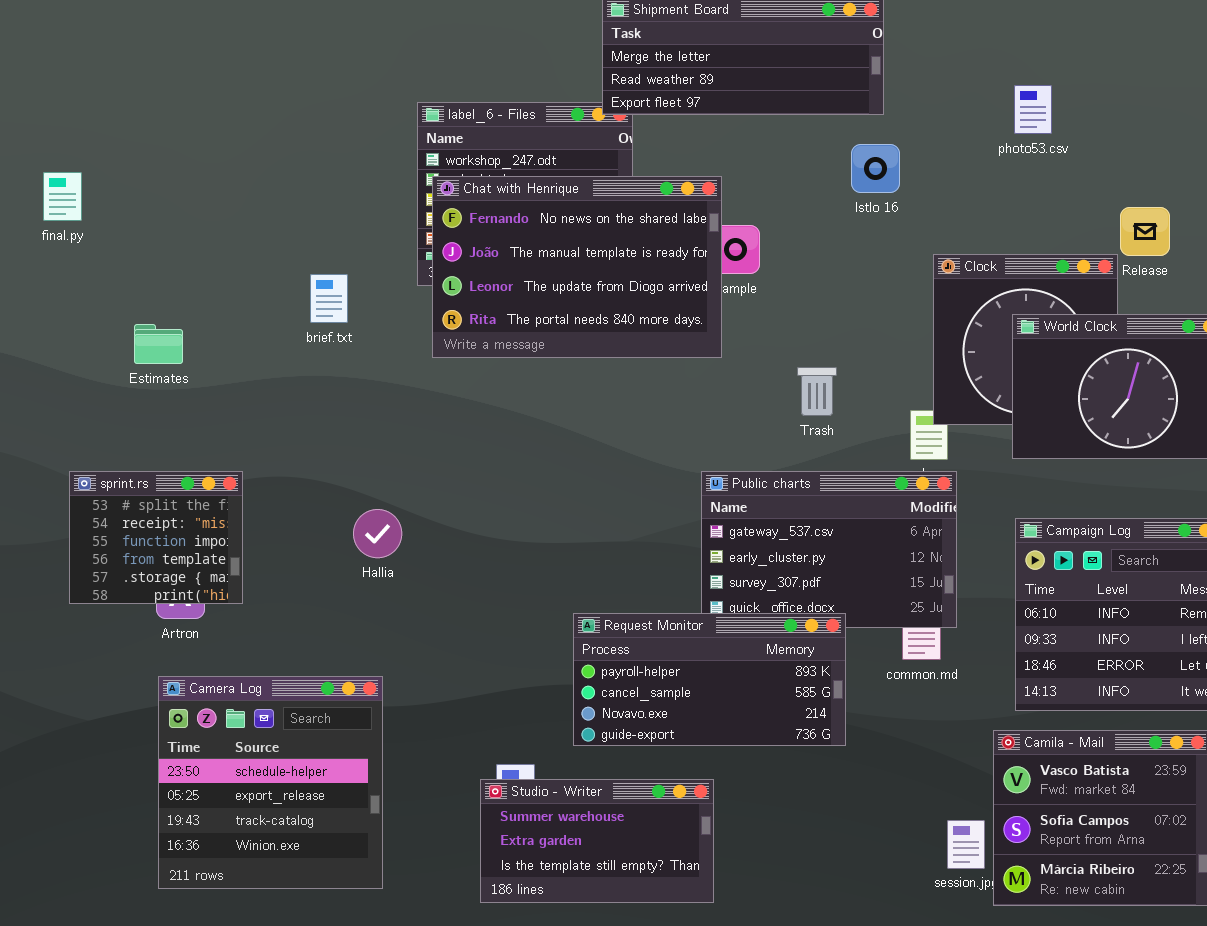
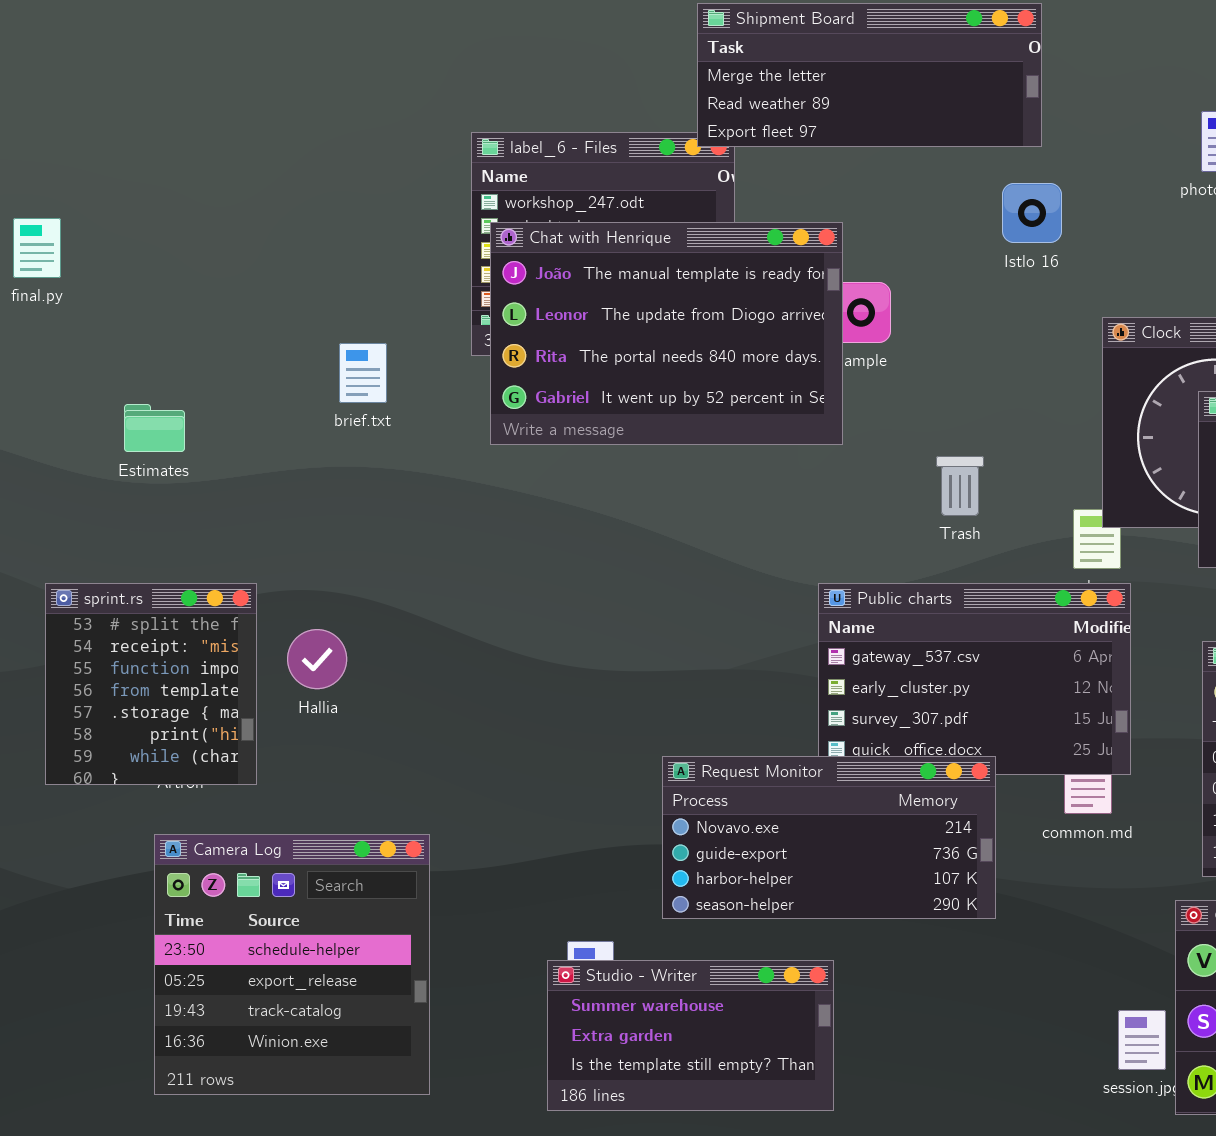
Chat with Henrique: [432,176,722,358] -> [490,222,843,445], scrolled down 1 row
sprint.rs: [69,471,243,604] -> [45,583,257,785], resized
Hallia: [353,509,402,558] -> [287,629,347,689], moved
Request Monitor: [573,613,846,746] -> [662,756,996,919], scrolled down 2 rows

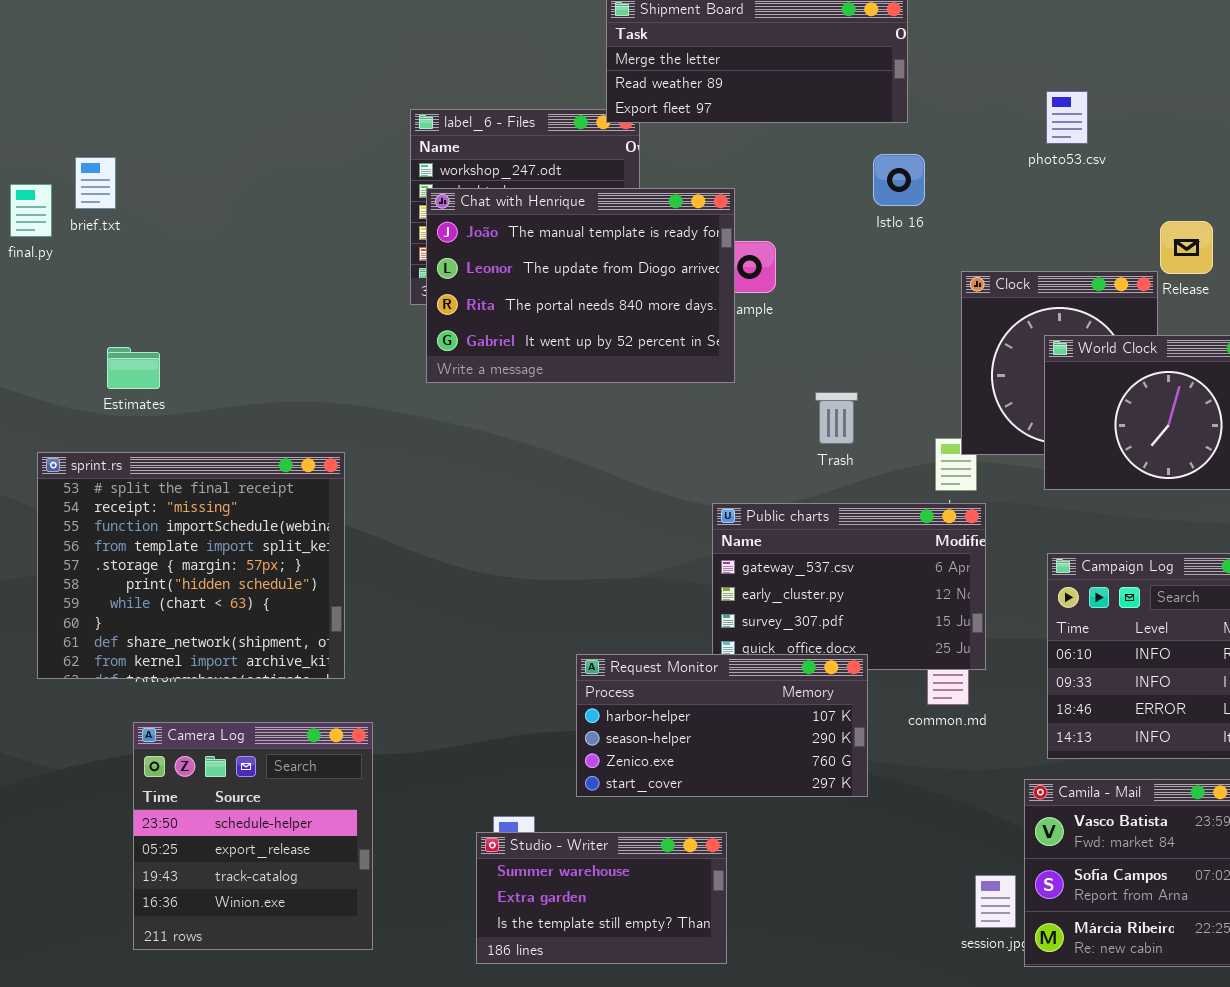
brief.txt: [339,343,387,403] -> [75,157,116,209], moved
sprint.rs: [45,583,257,785] -> [37,452,345,679], resized
Request Monitor: [662,756,996,919] -> [576,654,868,797], scrolled down 2 rows

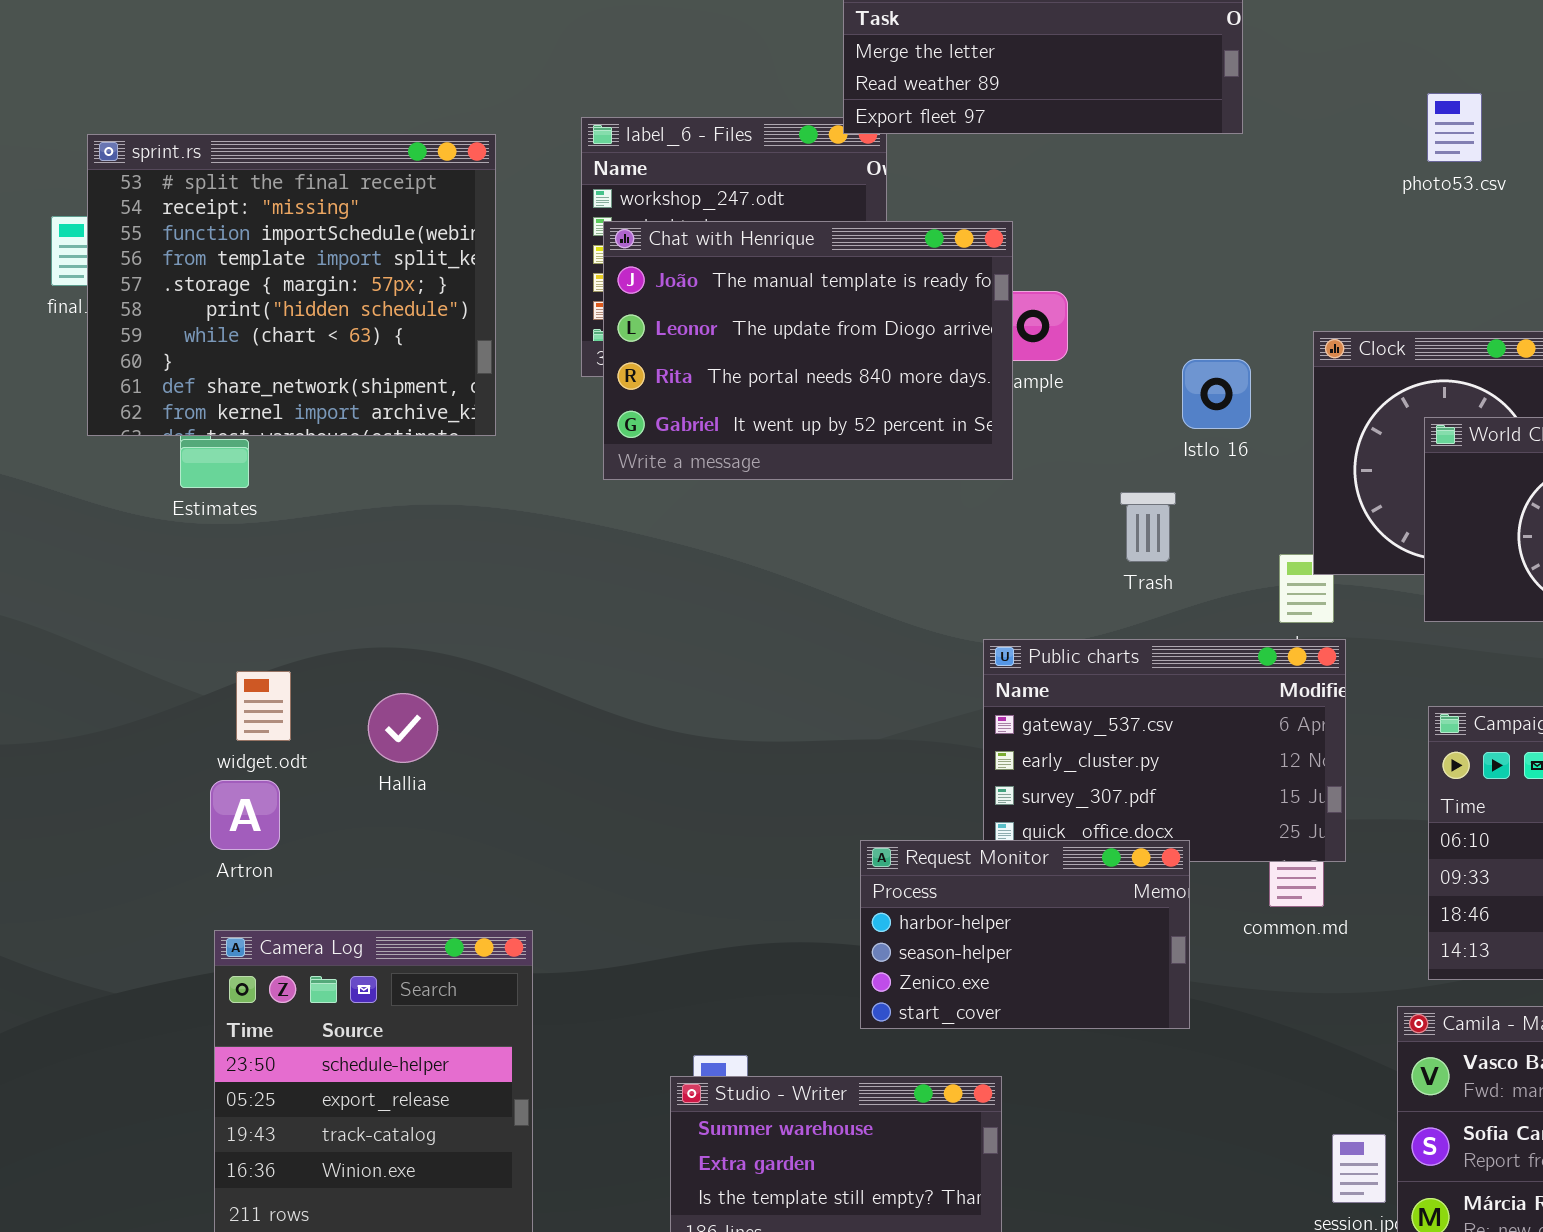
Istlo 16: [873,154,925,206] -> [1182,359,1251,429], moved
sprint.rs: [37,452,345,679] -> [87,134,496,436], moved
Request Monitor: [576,654,868,797] -> [860,840,1190,1029], resized

